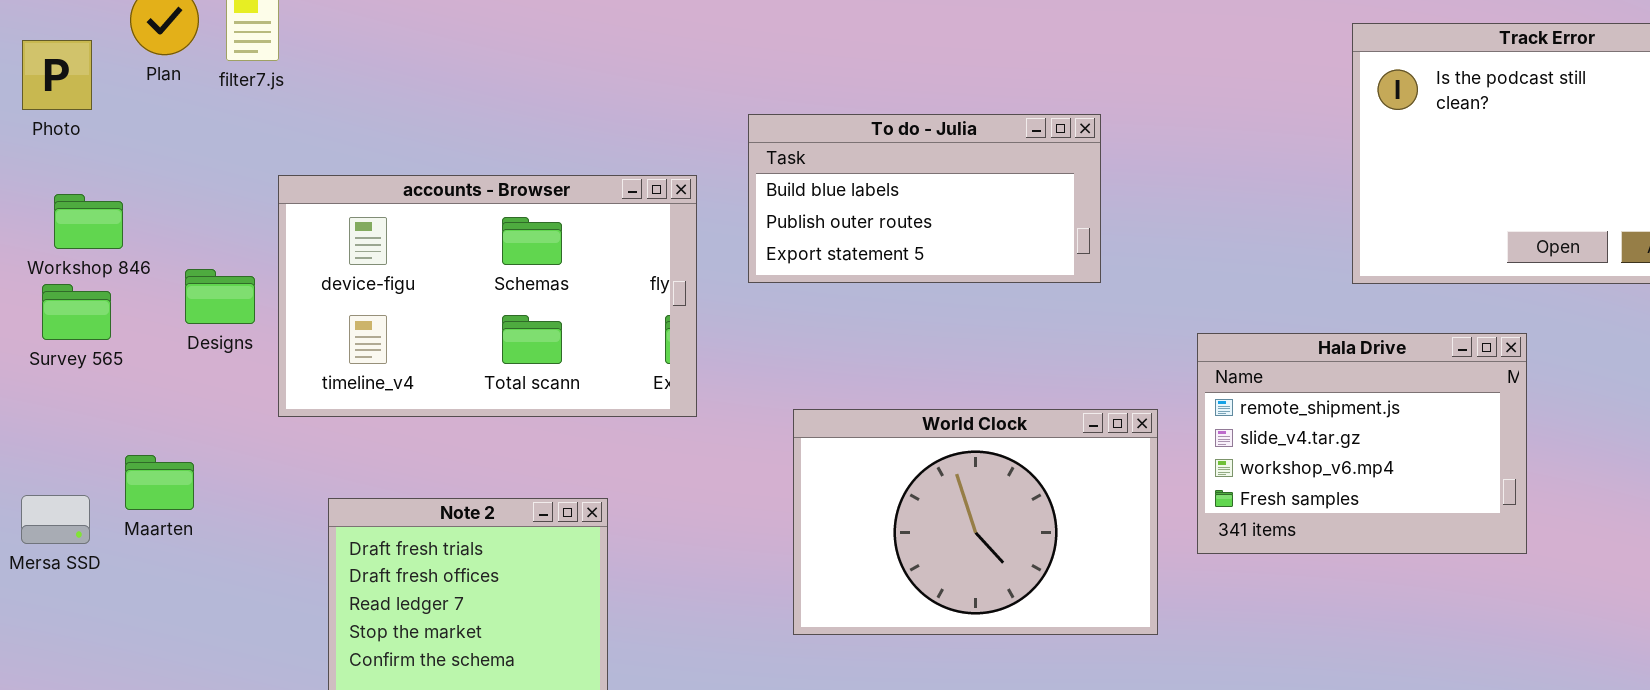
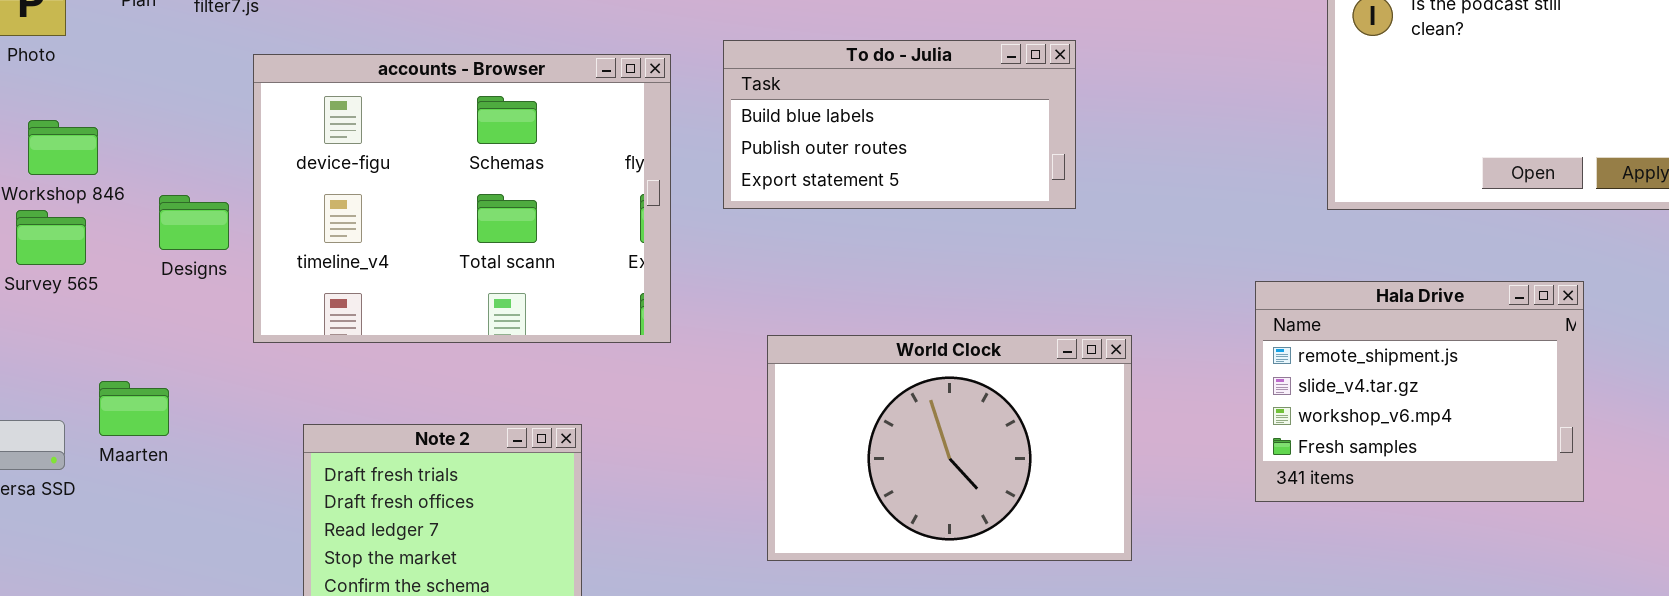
accounts - Browser: [278,175,697,417] -> [253,54,671,343], resized
Hala Drive: [1197,333,1527,554] -> [1255,281,1584,502], moved

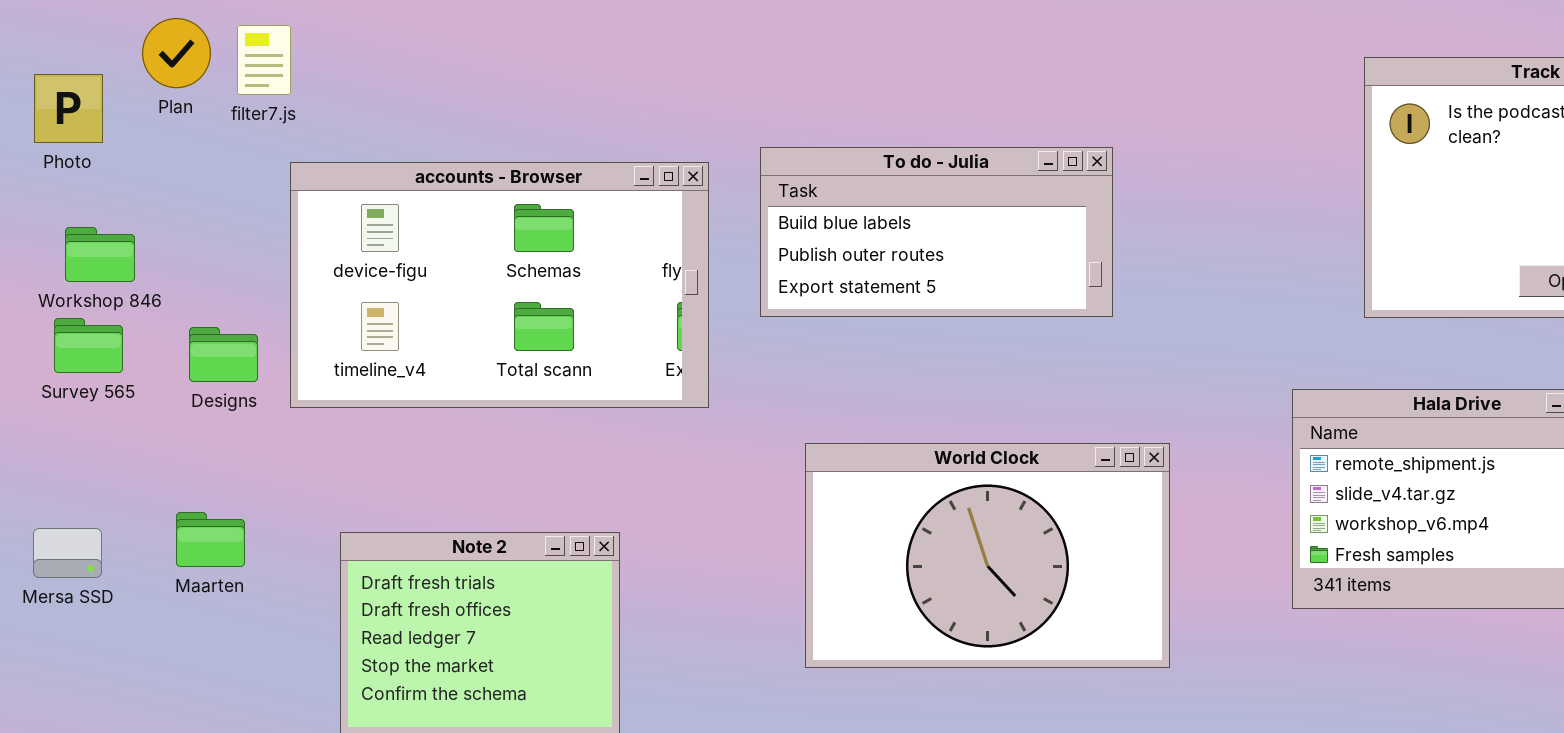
accounts - Browser: [253,54,671,343] -> [290,162,709,408], resized
Designs: [159,195,229,250] -> [189,327,258,382], moved
Maarten: [99,381,169,436] -> [176,512,245,567], moved

